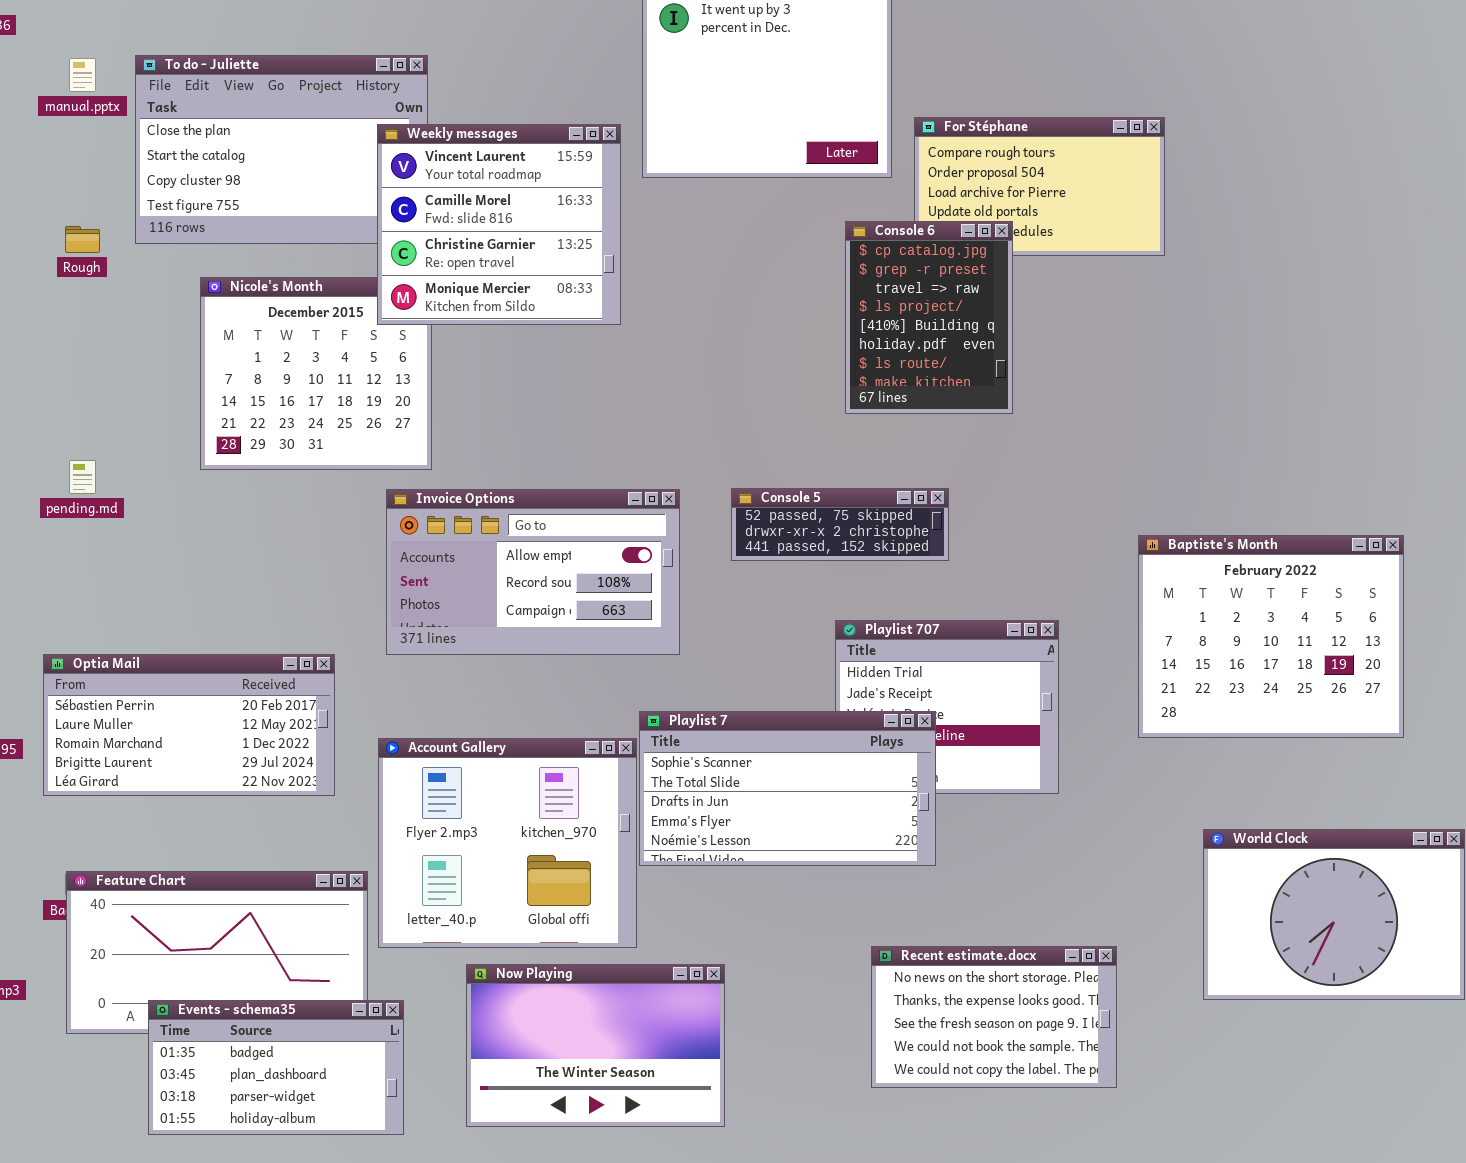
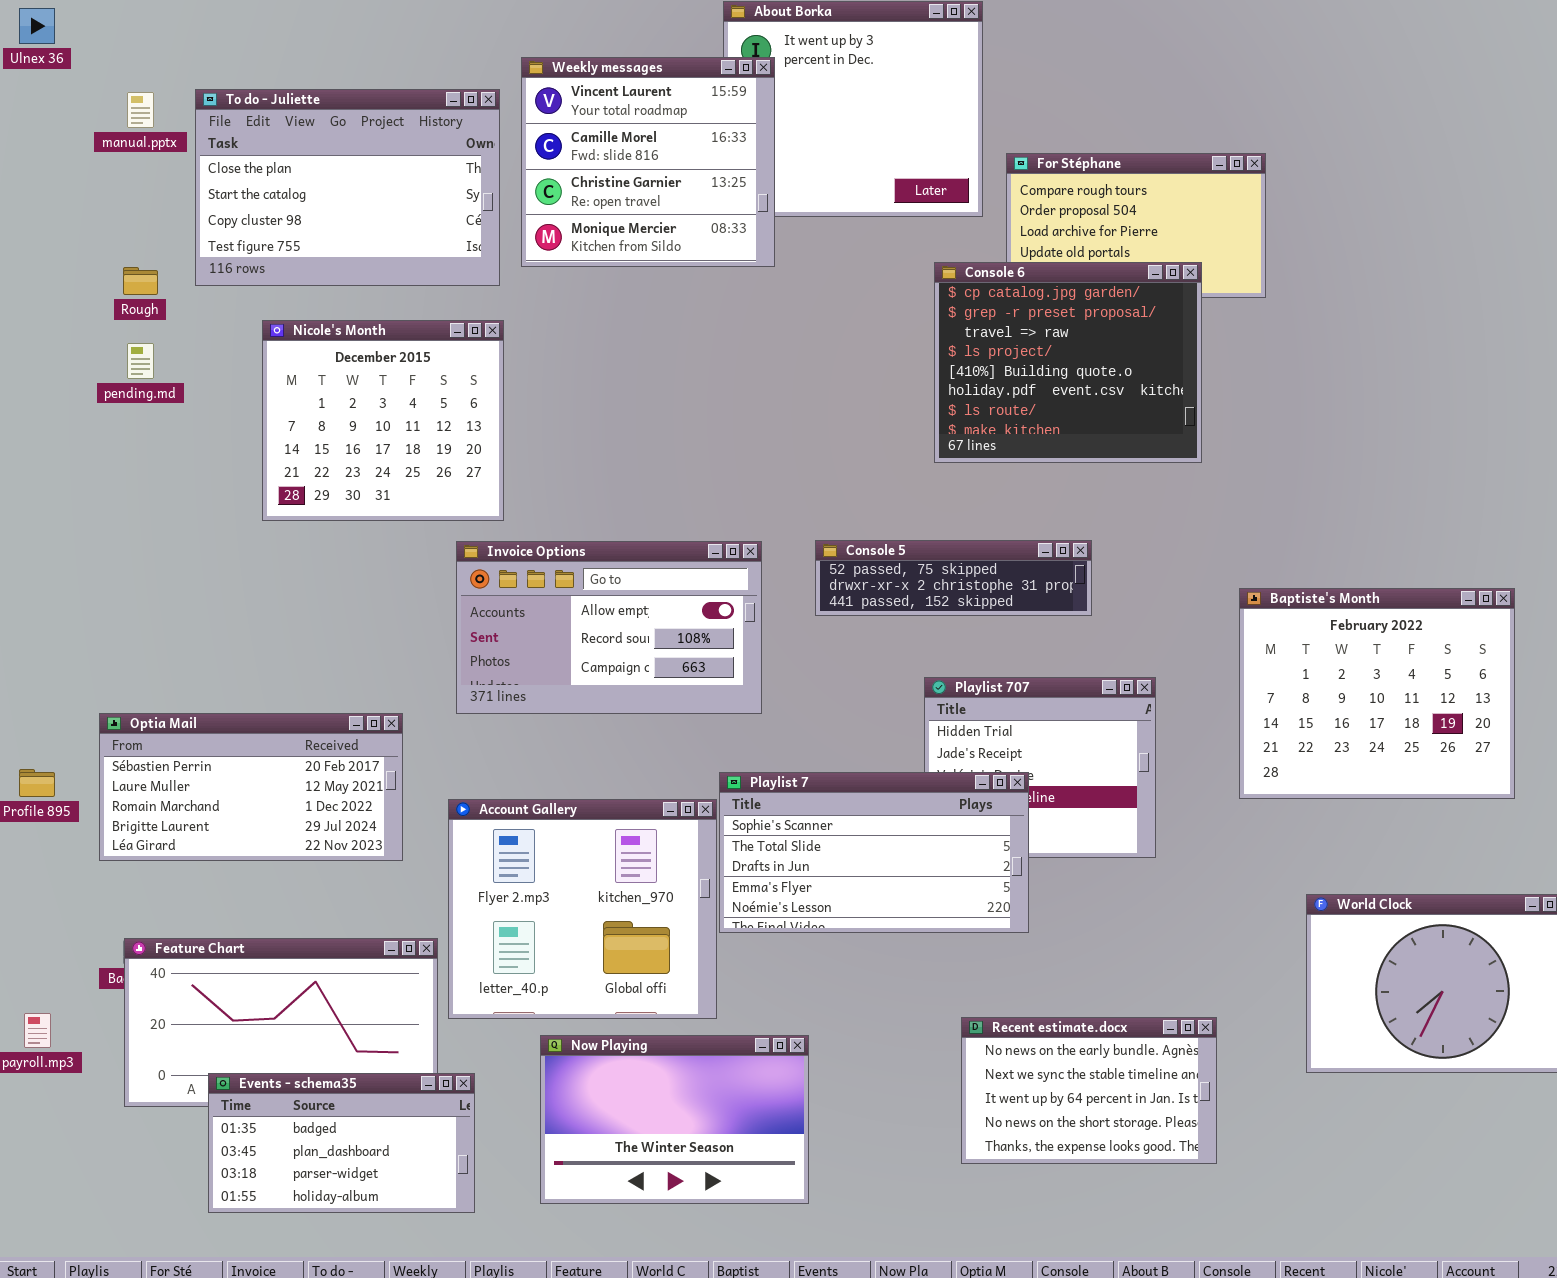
Weekly messages: [377,124,621,325] -> [521,57,775,267], moved
Console 6: [845,221,1013,414] -> [934,262,1202,463], resized
pending.md: [69,460,96,494] -> [127,343,154,379], moved
Console 5: [731,488,949,561] -> [815,540,1092,616], resized
Recent estimate.docx: [871,946,1117,1088] -> [961,1017,1217,1164], scrolled up 3 rows

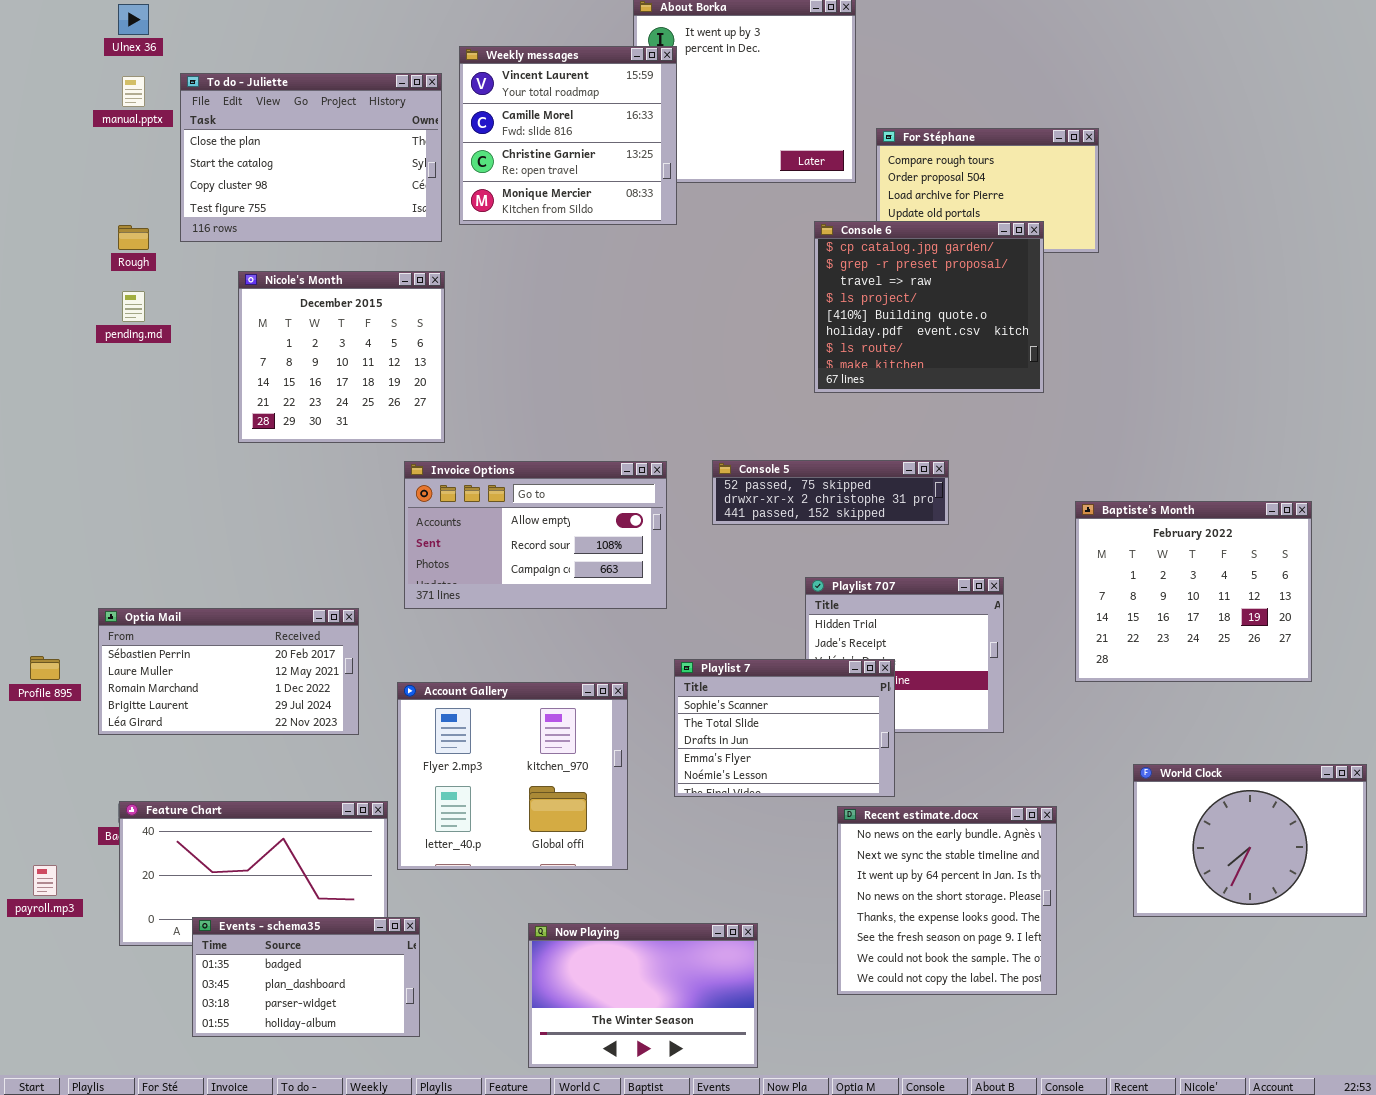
Ulnex 36: [19,8,55,44] -> [118,4,149,35], moved
Playlist 7: [719,772,1029,933] -> [674,659,895,797], resized
Recent estimate.docx: [961,1017,1217,1164] -> [837,806,1057,995], resized
Now Playing: [540,1035,809,1204] -> [528,923,758,1068], moved

